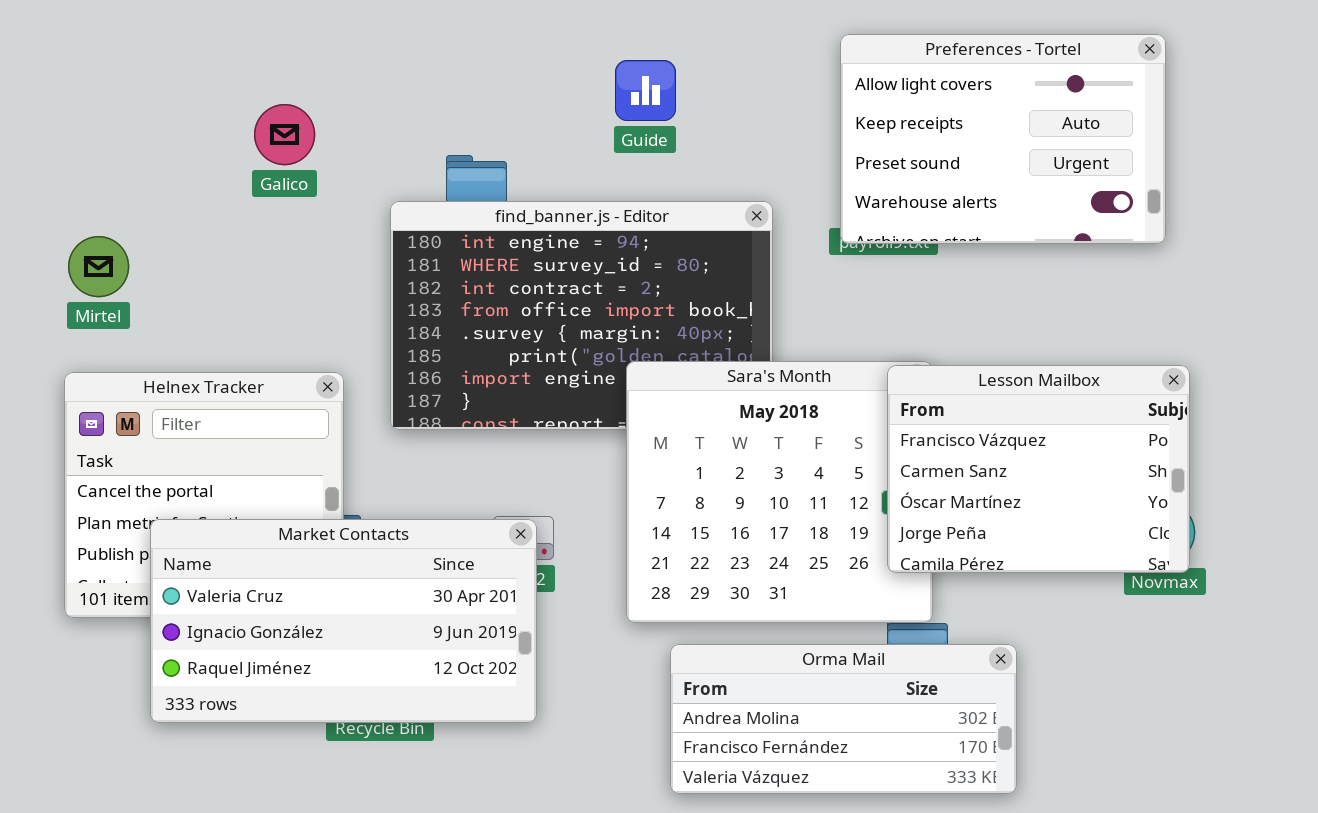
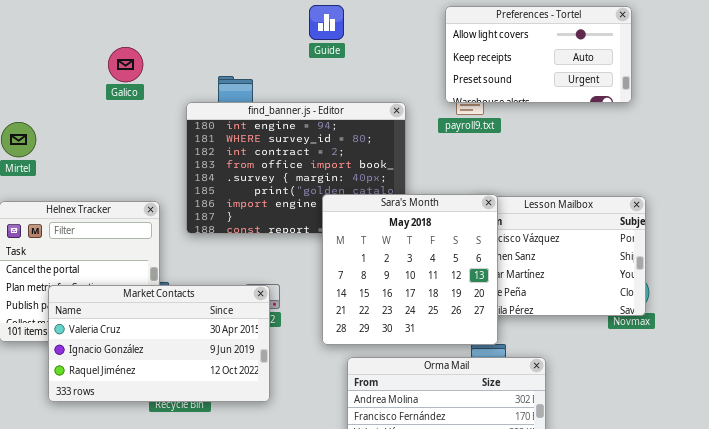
Preferences - Tortel: [840,34,1166,244] -> [445,6,632,103], resized
Guide: [615,60,676,121] -> [309,5,344,40], moved
Sara's Month: [626,361,933,623] -> [322,194,498,345], raised

